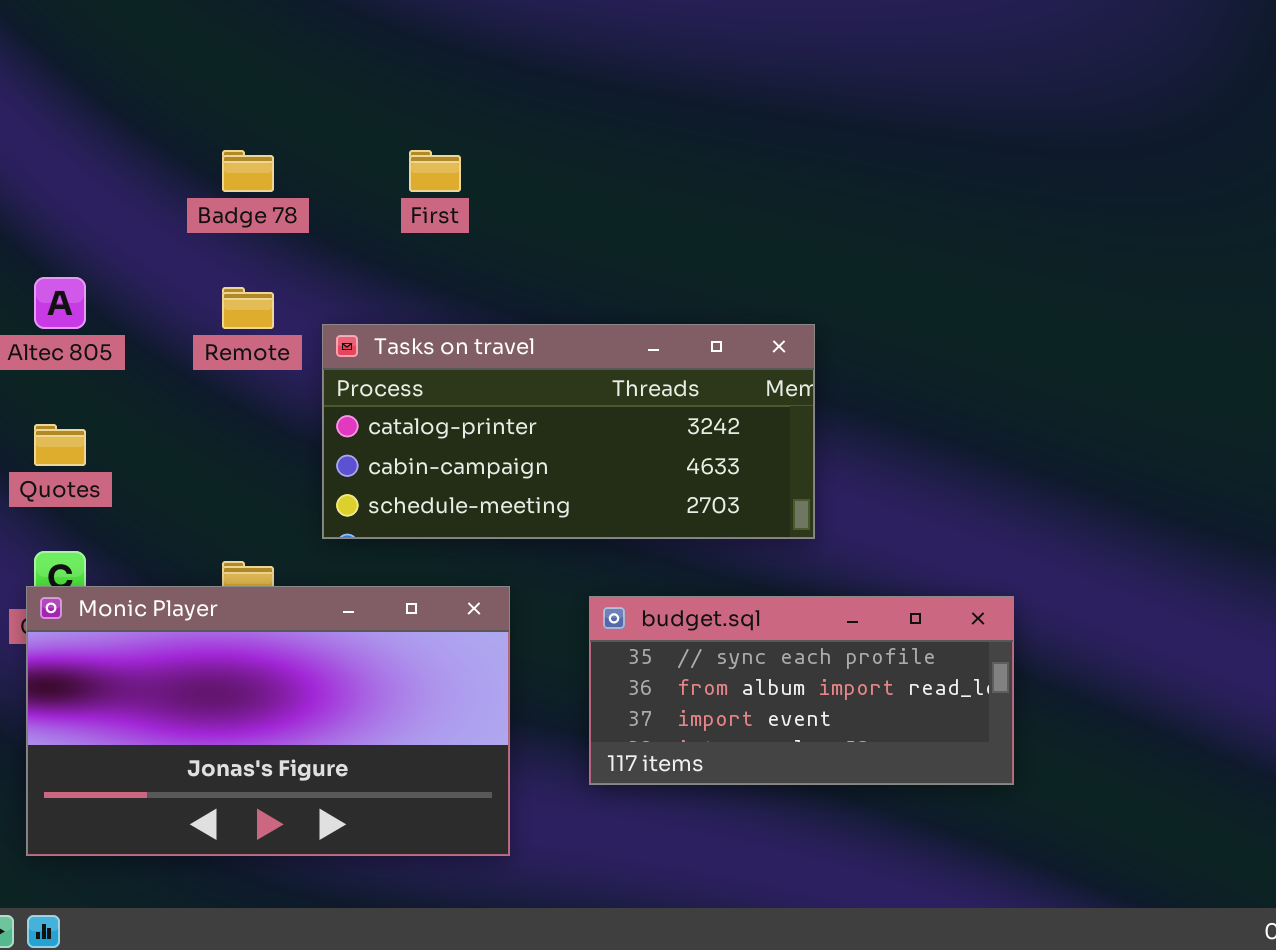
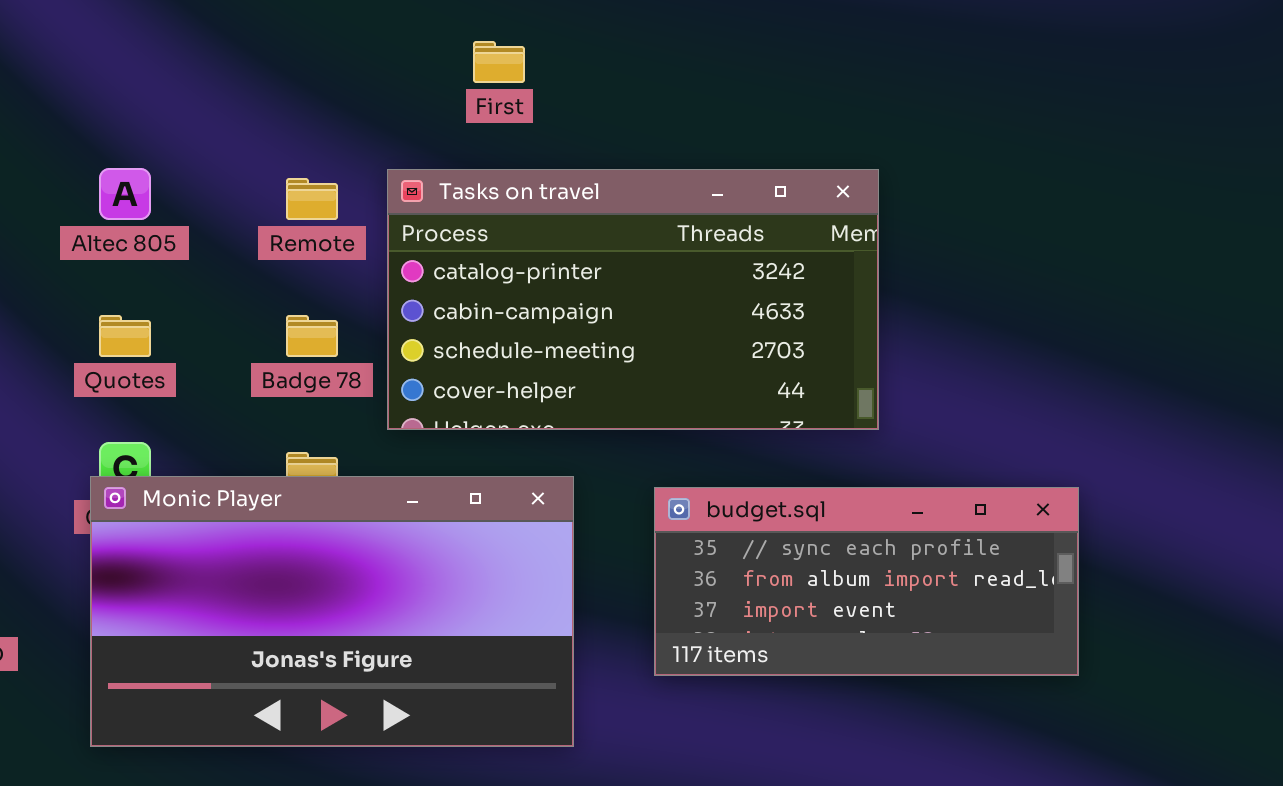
Badge 78: [222,150,274,192] -> [286,315,338,357], moved
Tasks on travel: [322,324,815,539] -> [387,169,879,430], resized

